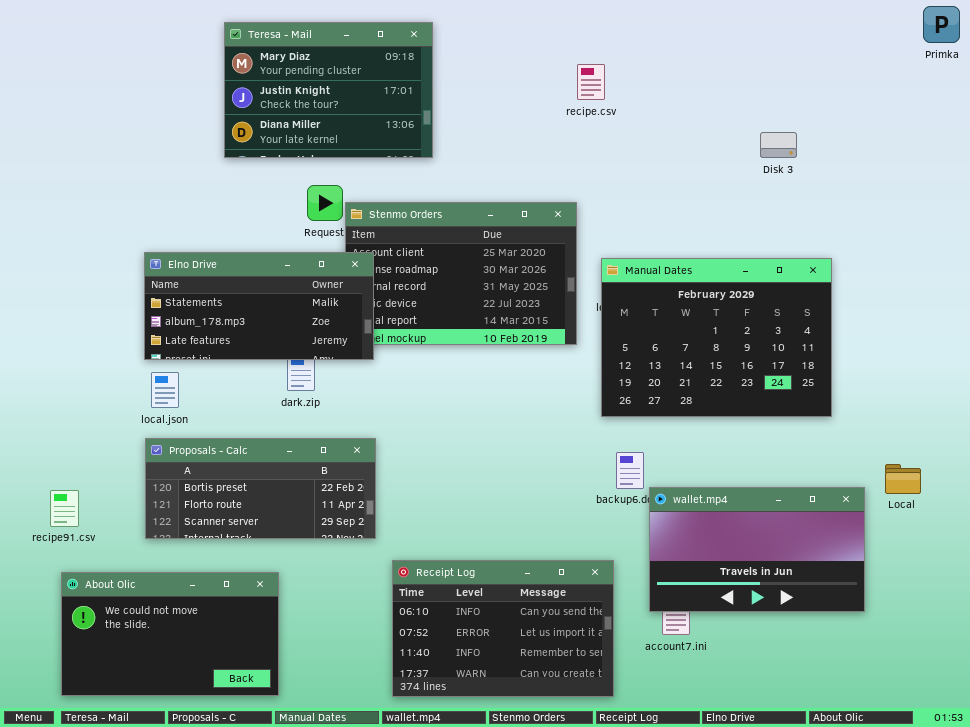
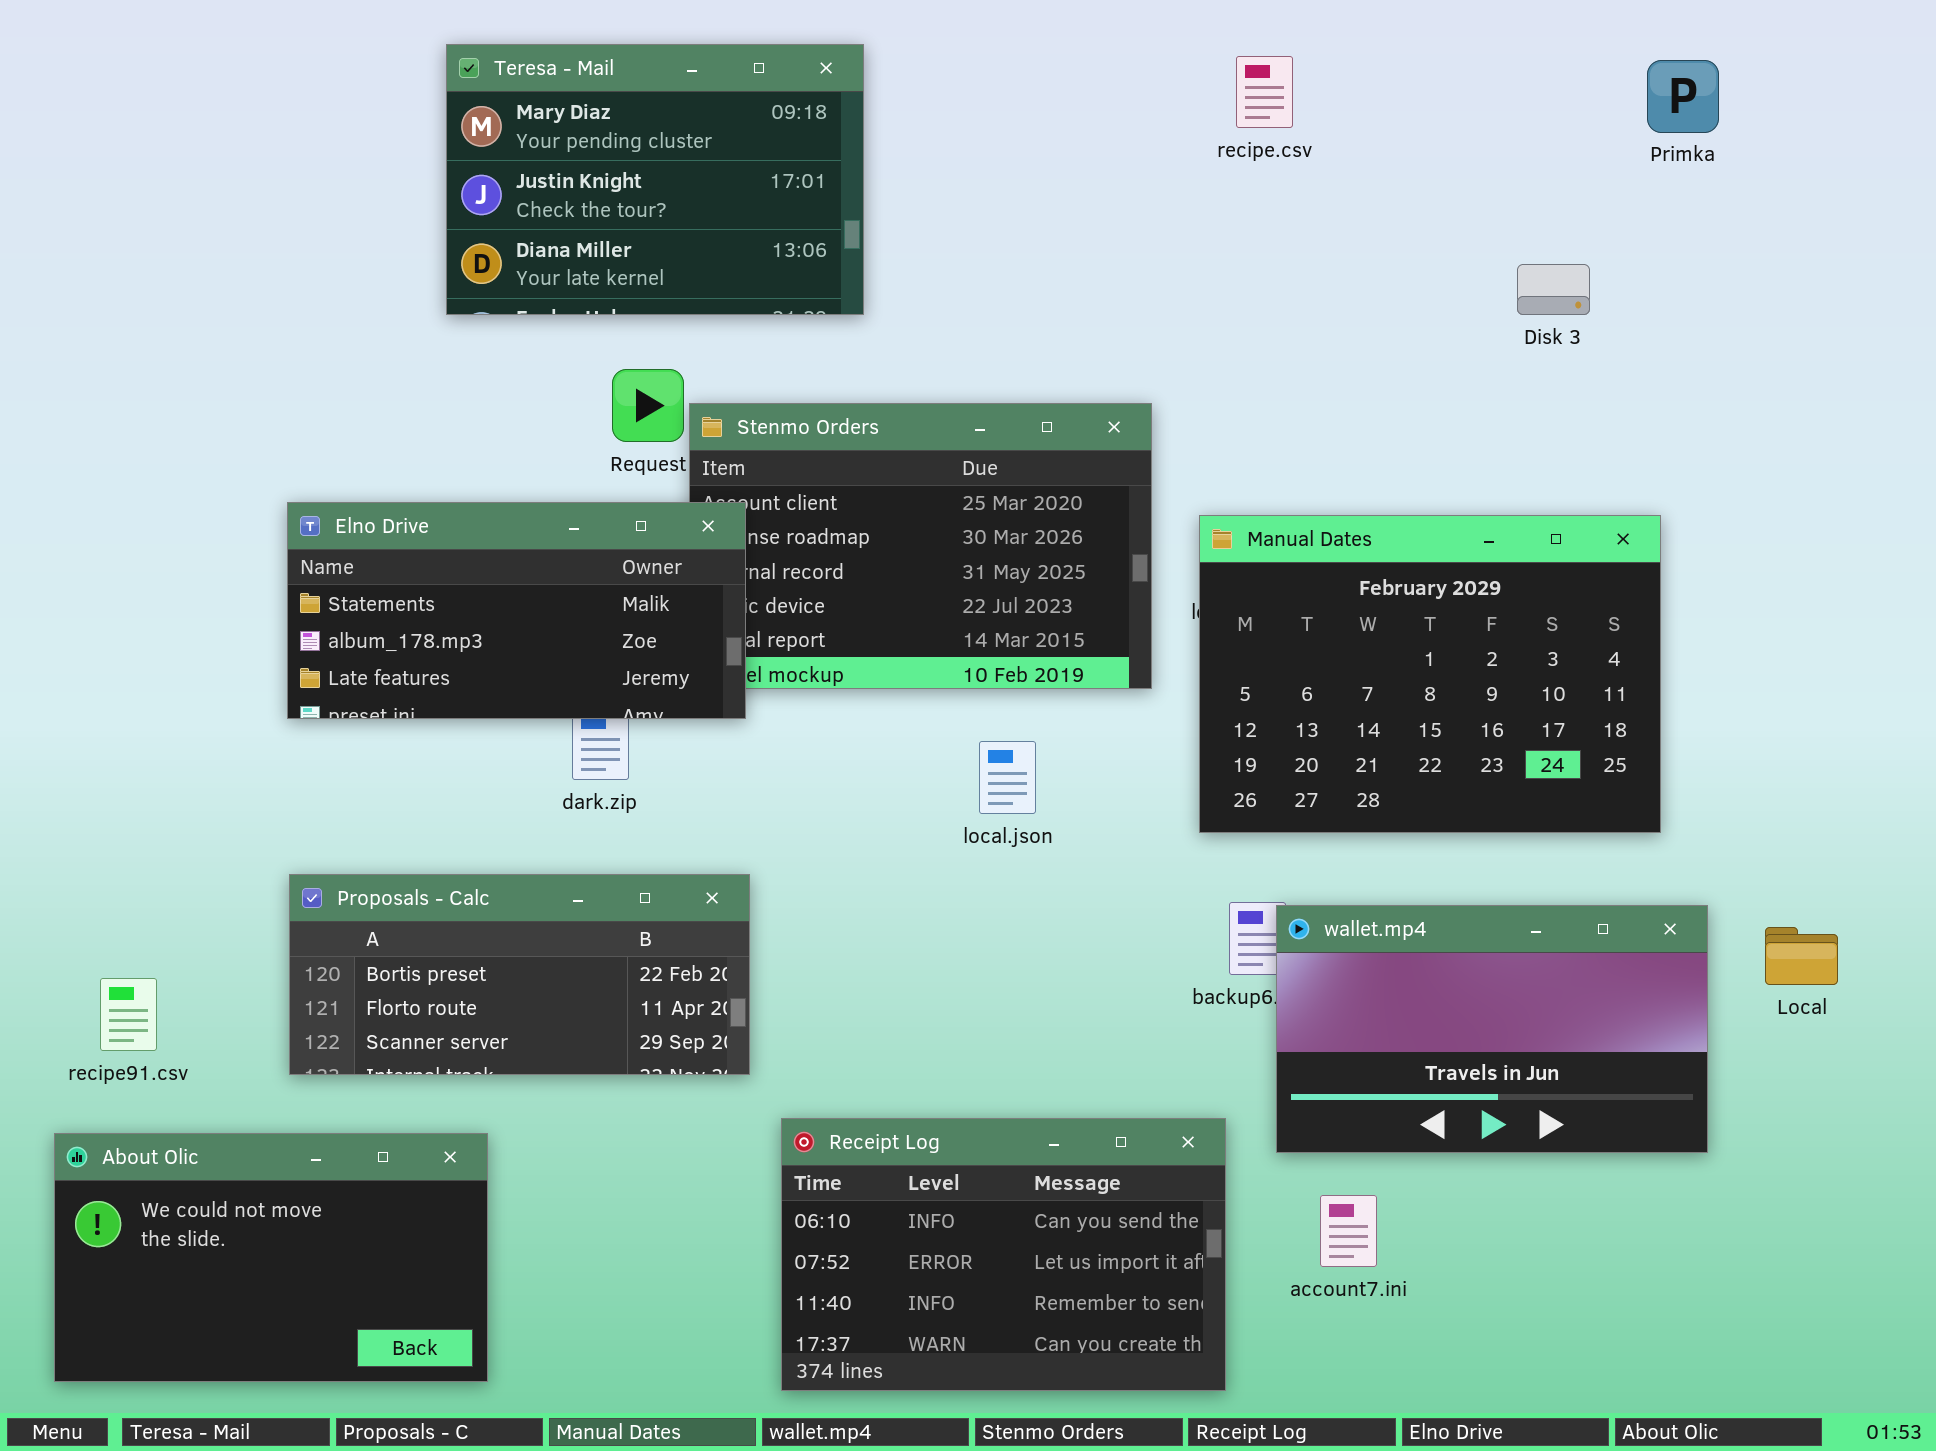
Primka: [923,6,960,43] -> [1647,60,1719,133], moved
recipe.csv: [577,64,605,100] -> [1236,56,1293,128], moved
local.json: [151,372,179,408] -> [979,741,1036,814], moved
wallet.mp4: [649,487,865,612] -> [1276,905,1708,1153], moved
About Olic: [61,572,279,696] -> [54,1133,488,1382], moved

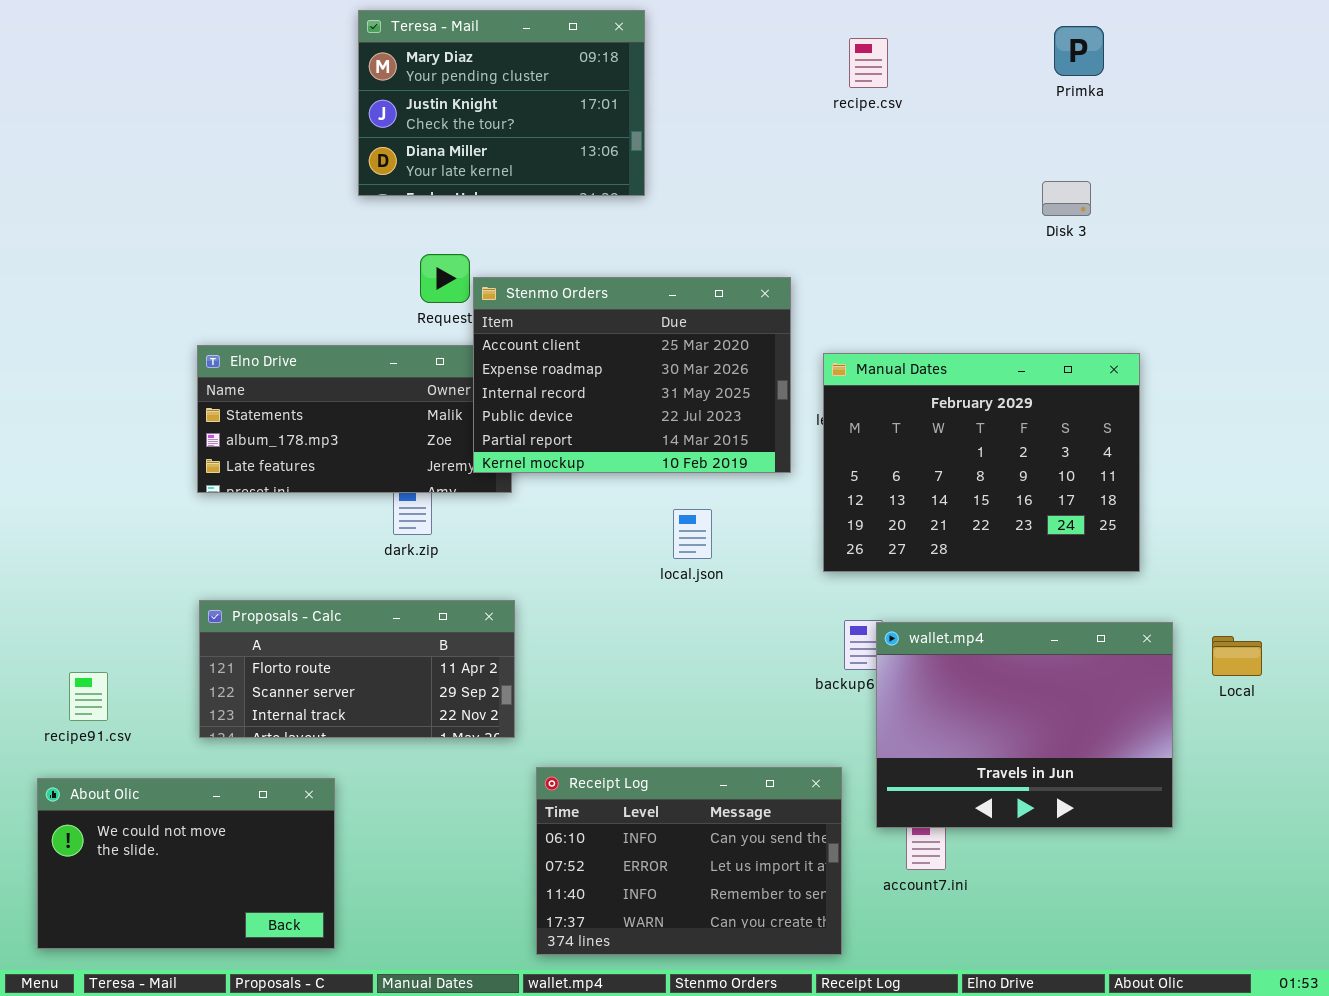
Teresa - Mail: [446,44,864,315] -> [358,10,645,196], moved
Primka: [1647,60,1719,133] -> [1054,26,1104,76], moved
Stenmo Orders: [689,403,1152,689] -> [473,277,791,473], raised
Proposals - Calc: [289,874,750,1075] -> [199,600,515,738], scrolled down 1 row
wallet.mp4: [1276,905,1708,1153] -> [876,622,1173,828], resized

